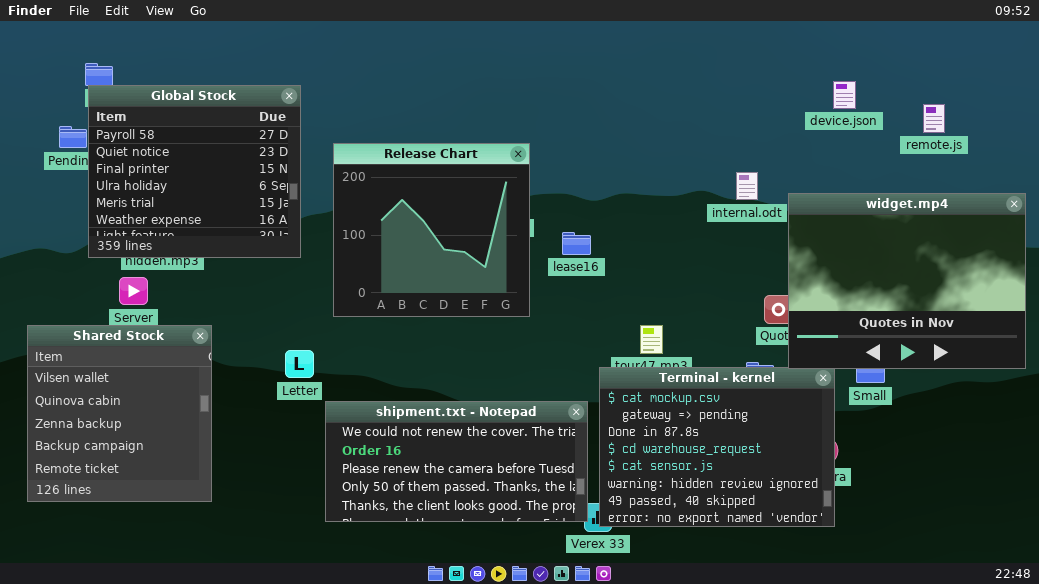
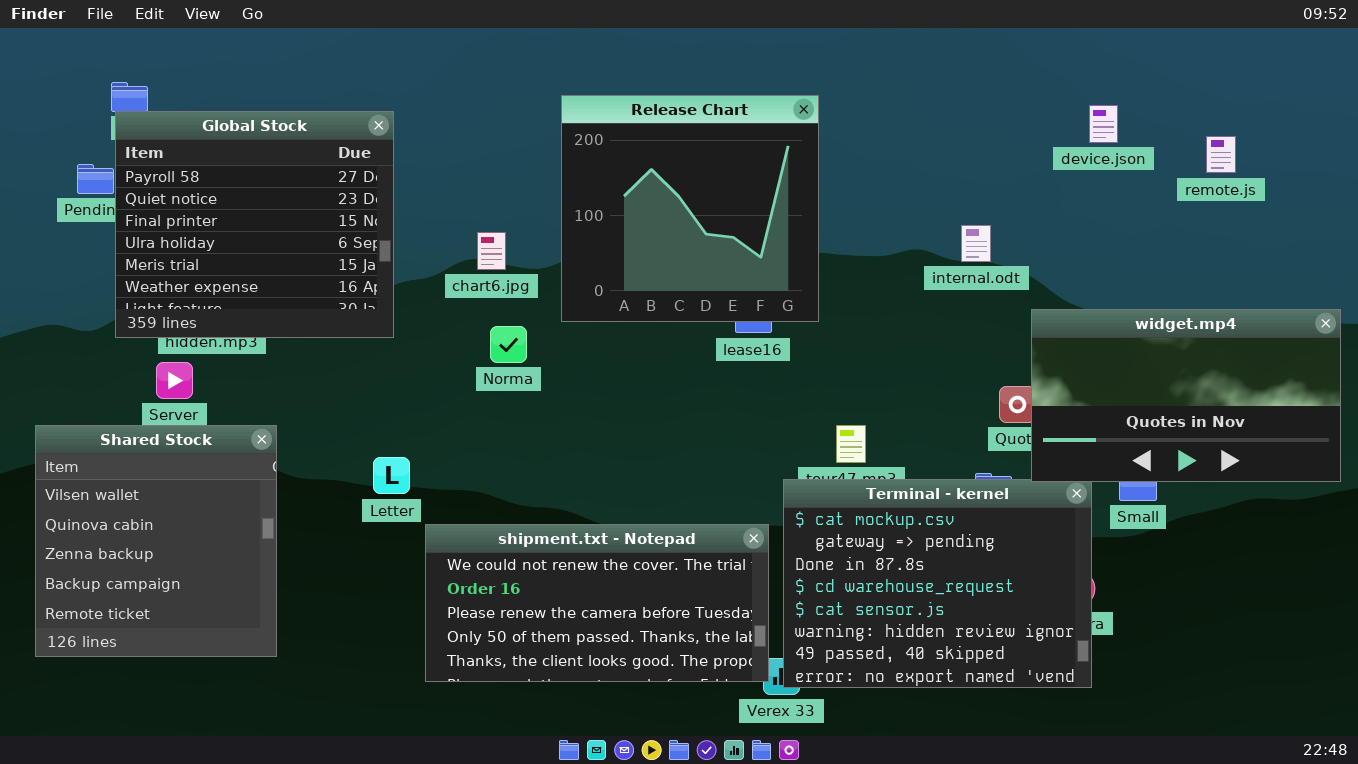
Release Chart: [333,143,530,317] -> [561,95,819,322], moved
widget.mp4: [788,193,1026,369] -> [1031,309,1341,482], resized

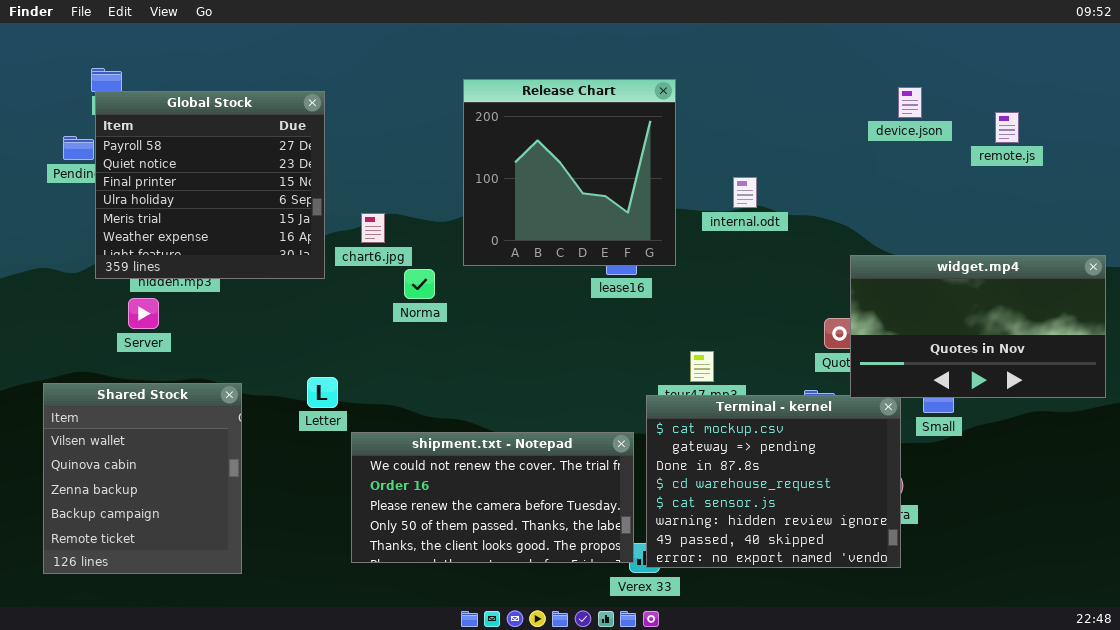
internal.odt: [961,225,991,262] -> [733,177,757,208], moved
chart6.jpg: [477,232,506,270] -> [361,213,385,243], moved
Shared Stock: [35,425,277,657] -> [43,383,242,574], moved

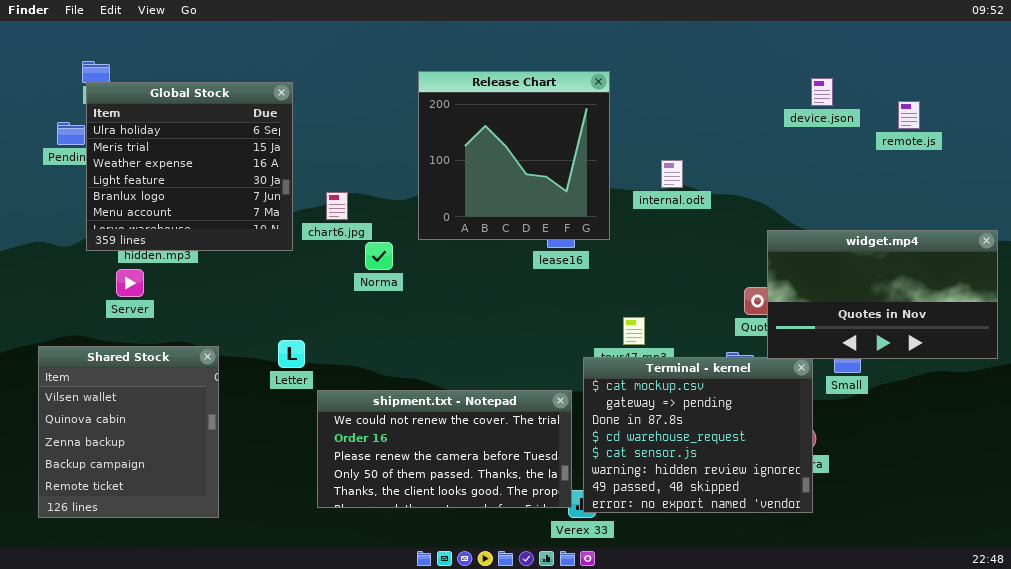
Global Stock: [95,91,325,279] -> [86,82,293,251], scrolled down 3 rows

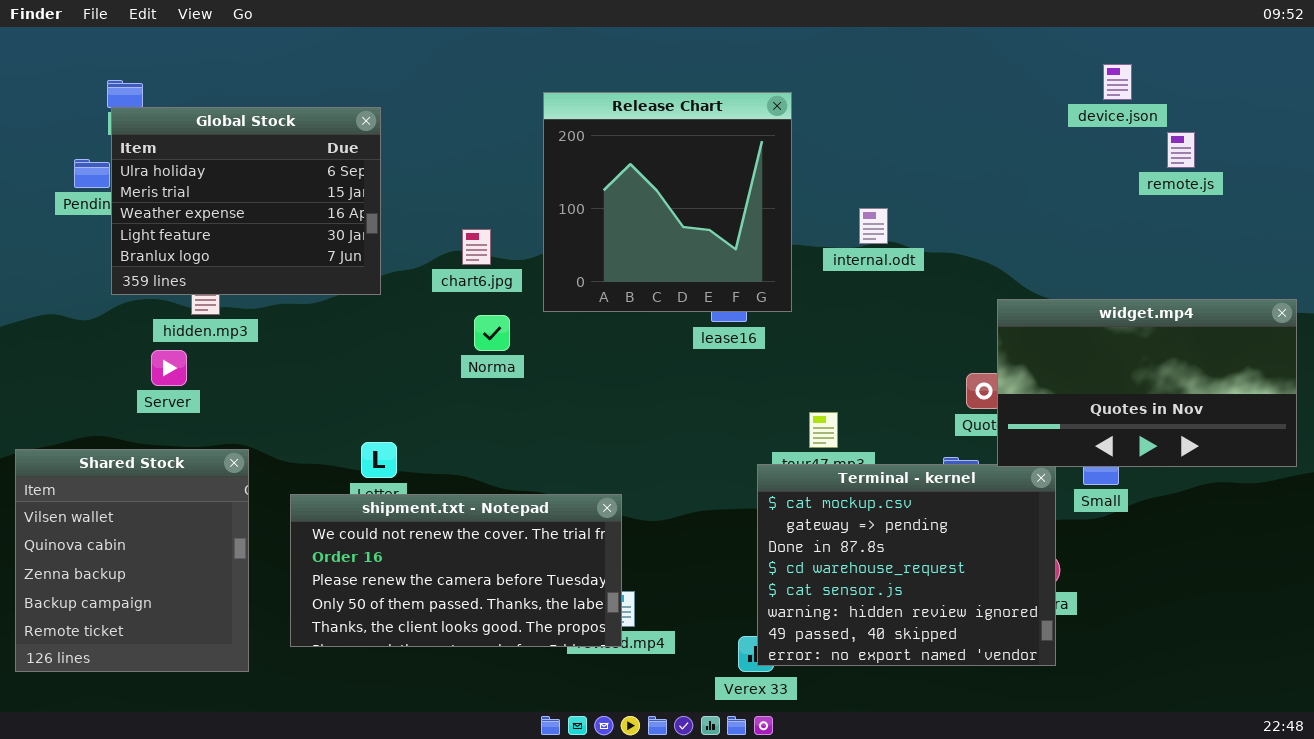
device.json: [811,78,833,106] -> [1103,64,1132,100], moved
Global Stock: [86,82,293,251] -> [111,107,381,295], resized
chart6.jpg: [326,192,348,220] -> [462,229,491,265], moved
Shared Stock: [38,346,219,518] -> [15,449,249,672], moved
shipment.txt - Notepad: [317,390,572,508] -> [290,494,622,647], moved

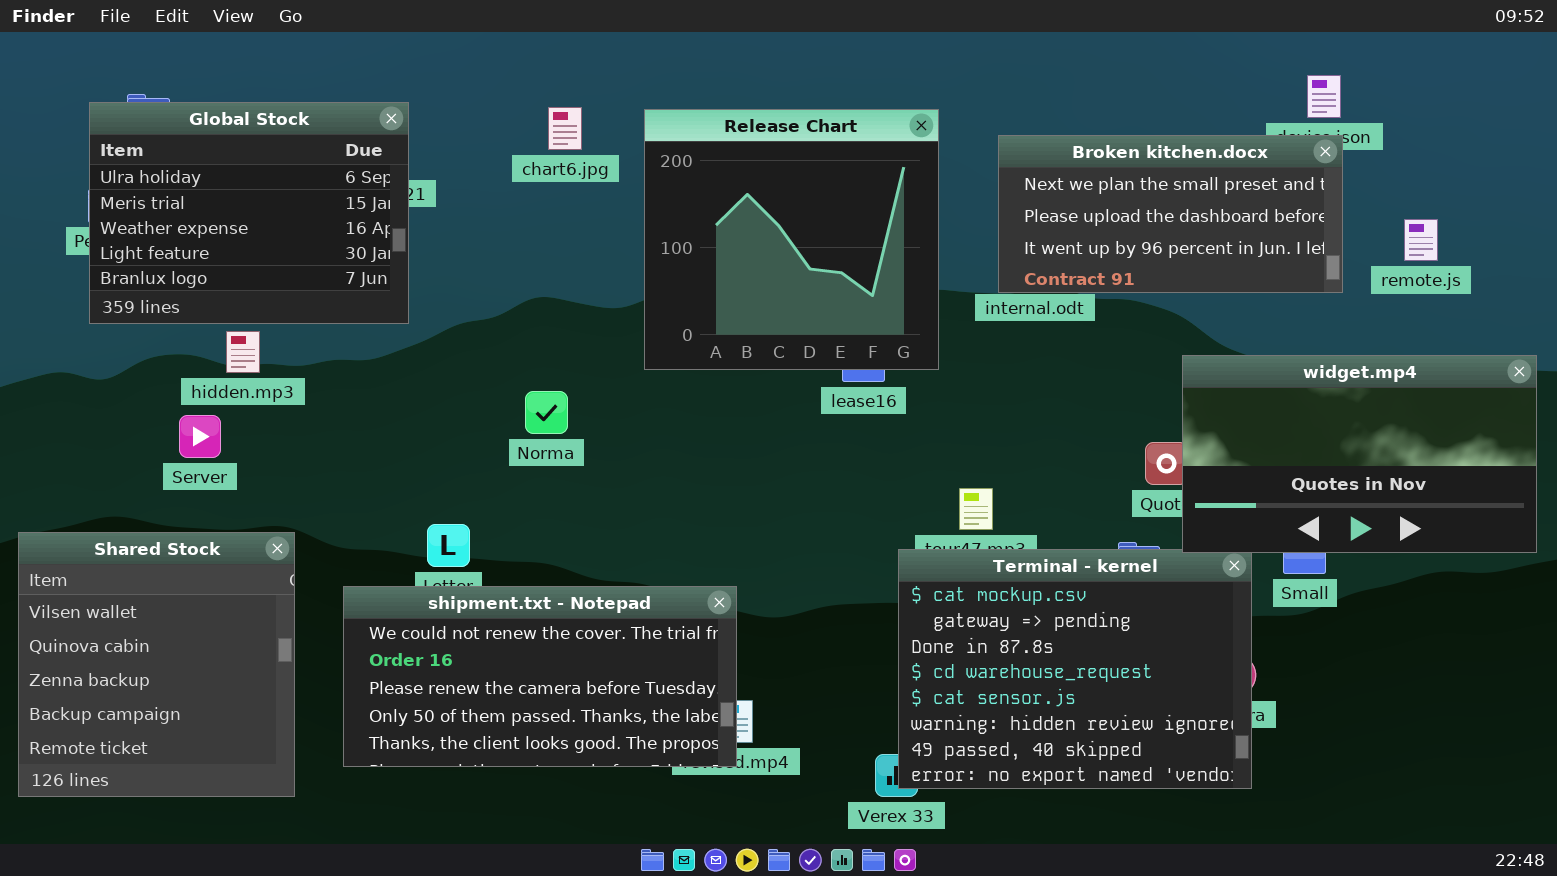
Global Stock: [111,107,381,295] -> [89,102,409,324], moved
Broken kitchen.docx: none -> [998,135,1343,293], opened
remote.js: [1167,132,1195,168] -> [1404,219,1438,261], moved
chart6.jpg: [462,229,491,265] -> [548,107,582,150], moved
Norma: [474,315,510,351] -> [525,391,568,434], moved

